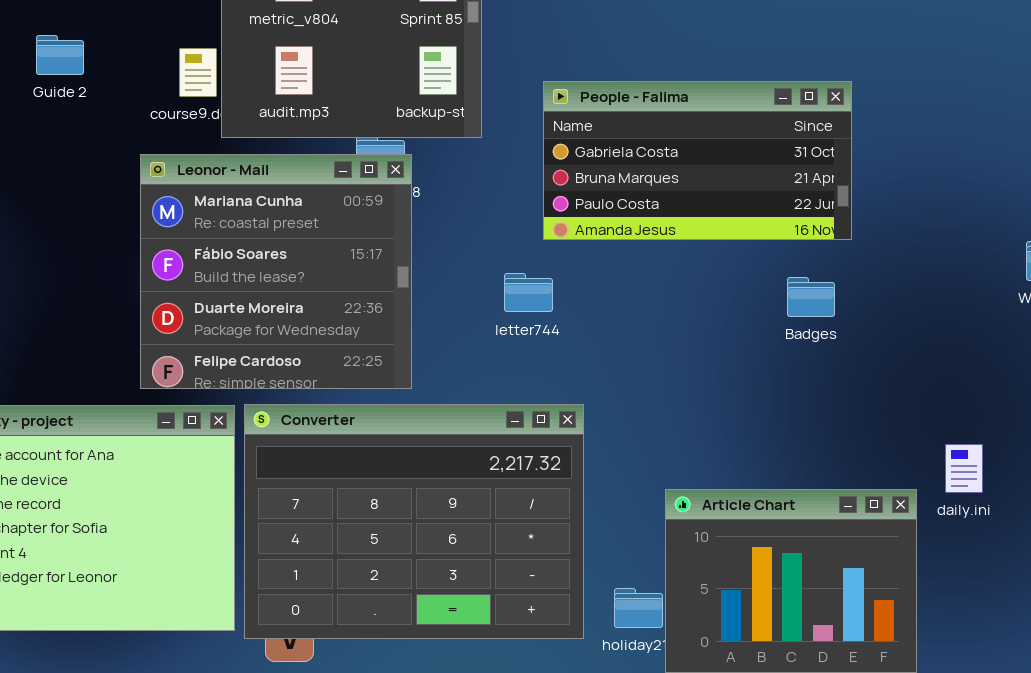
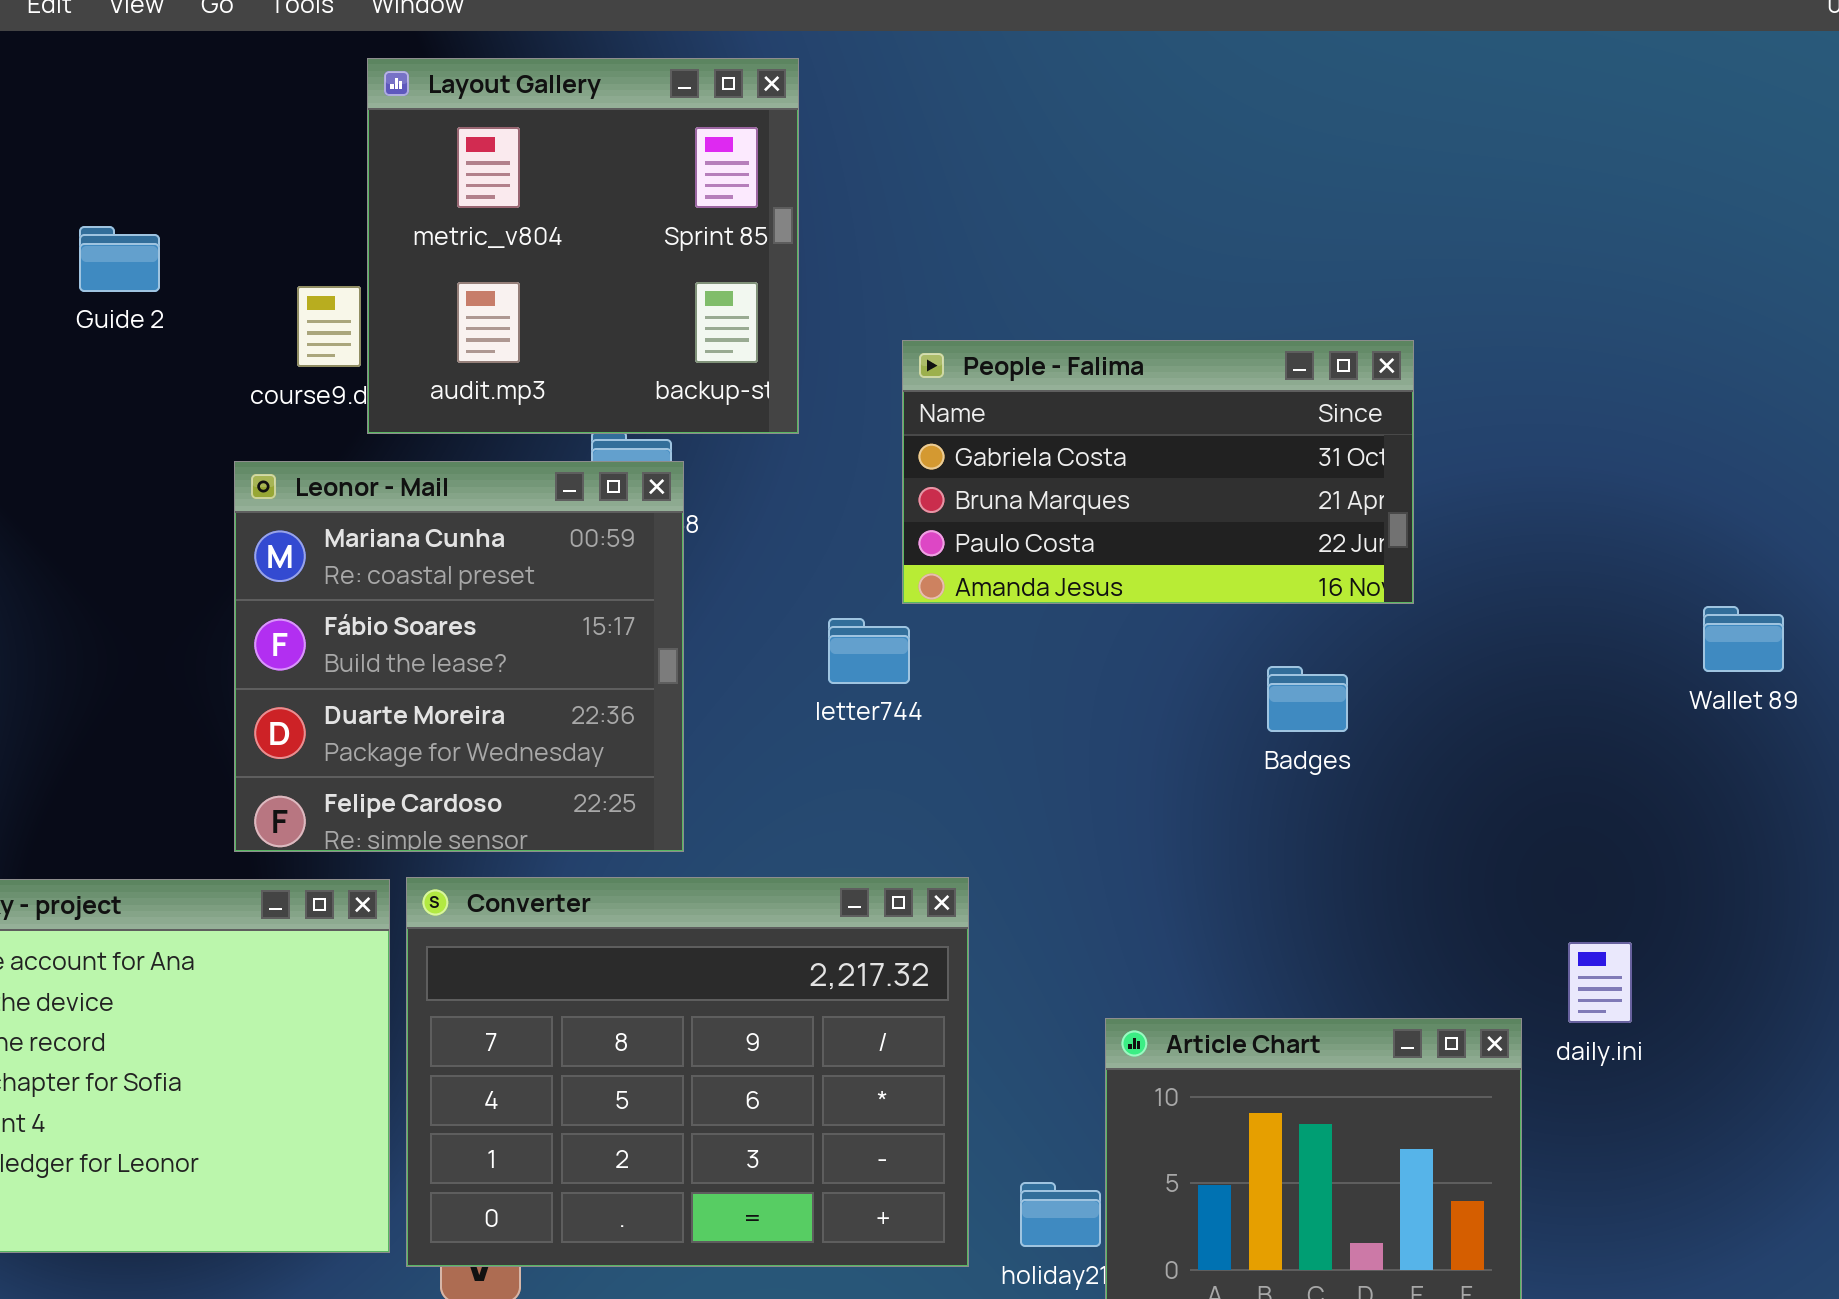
Guide 2: [36,35,84,75] -> [79,226,160,292], moved
letter744: [504,273,553,312] -> [828,618,910,684], moved
Badges: [787,277,835,317] -> [1267,666,1348,732], moved

